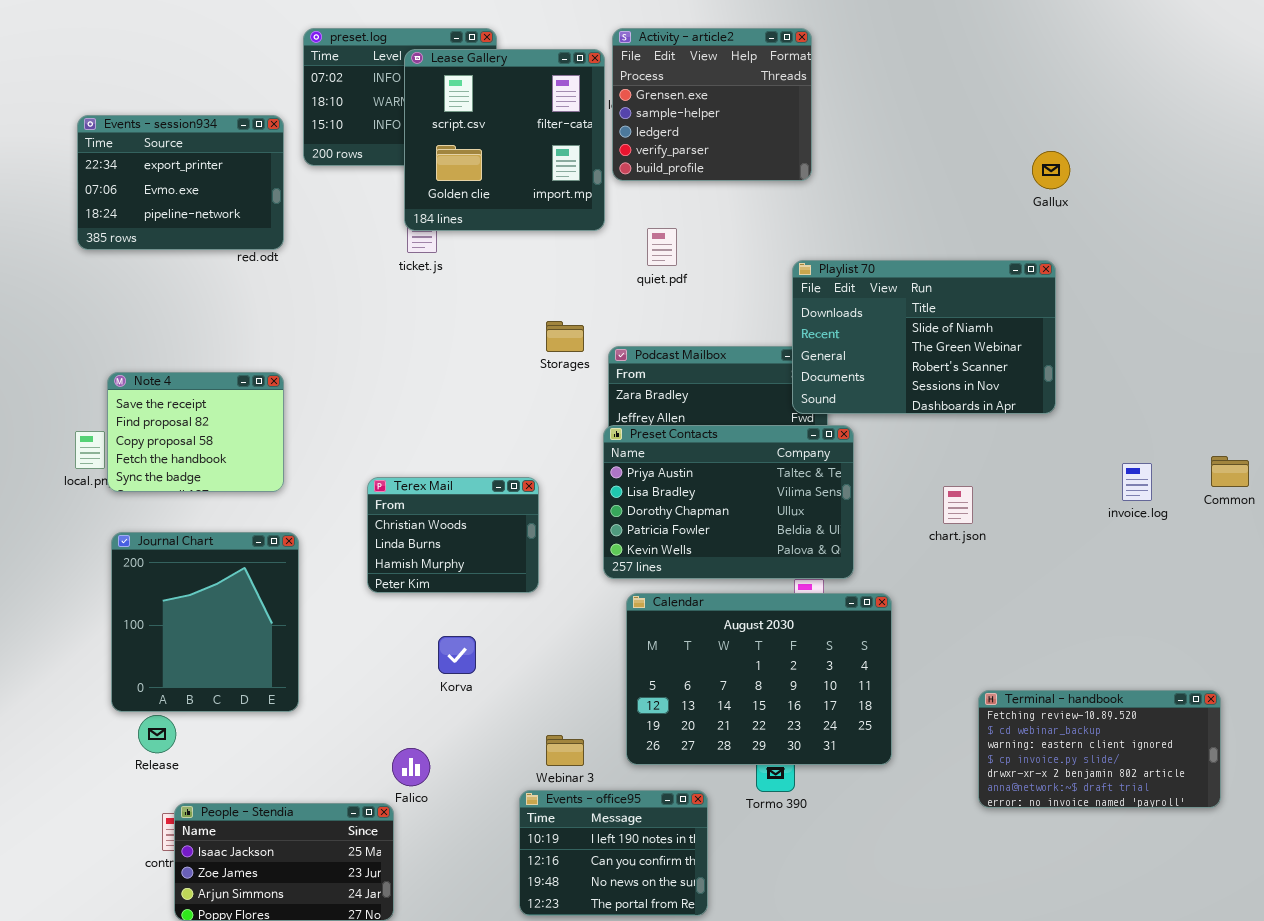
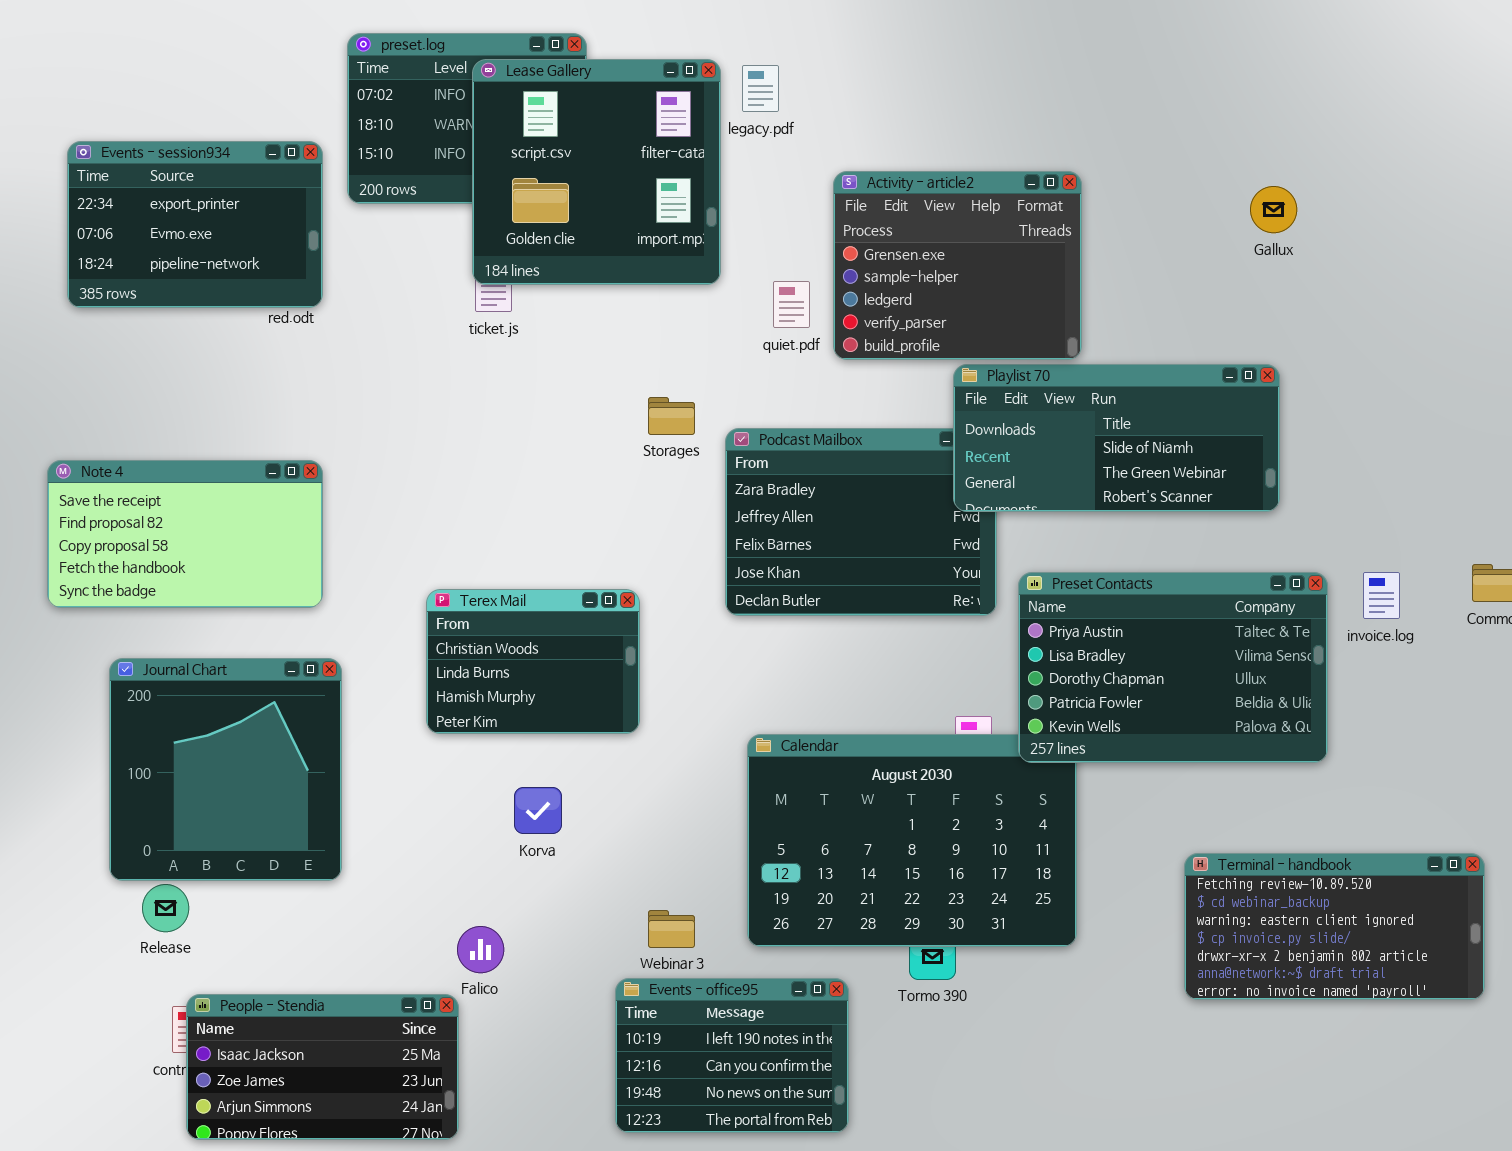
Activity - article2: [612,28,812,181] -> [833,171,1082,360], moved
Playlist 70: [792,260,1056,414] -> [953,364,1280,512], resized
Note 4: [107,372,284,492] -> [47,460,323,608], resized
Preset Contacts: [603,425,854,579] -> [1018,572,1328,763], moved

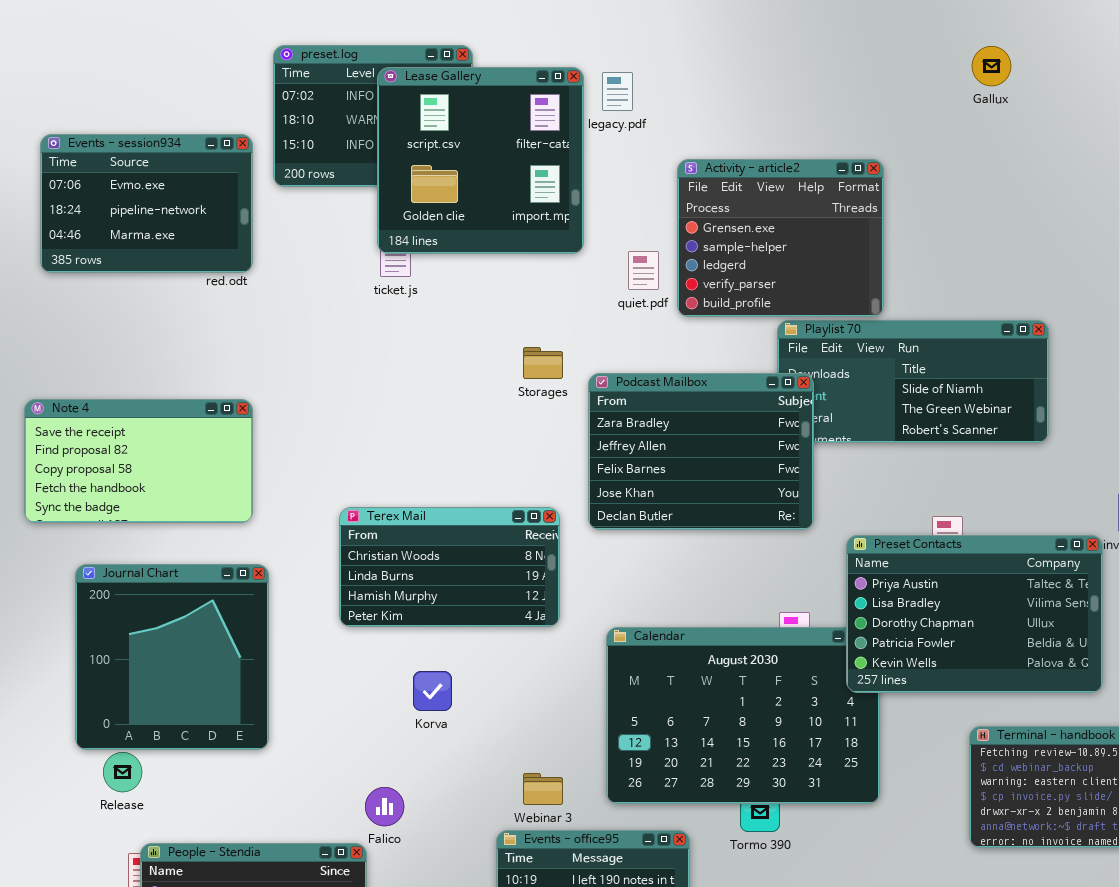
Events - session934: [67,141,323,308] -> [40,134,253,273], scrolled down 1 row
Gallux: [1250,186,1297,233] -> [972,46,1011,86], moved
Podcast Mailbox: [725,428,997,616] -> [588,373,814,530], raised
Preset Contacts: [1018,572,1328,763] -> [846,535,1103,693], moved
Terex Mail: [426,589,640,734] -> [339,507,560,627], resized

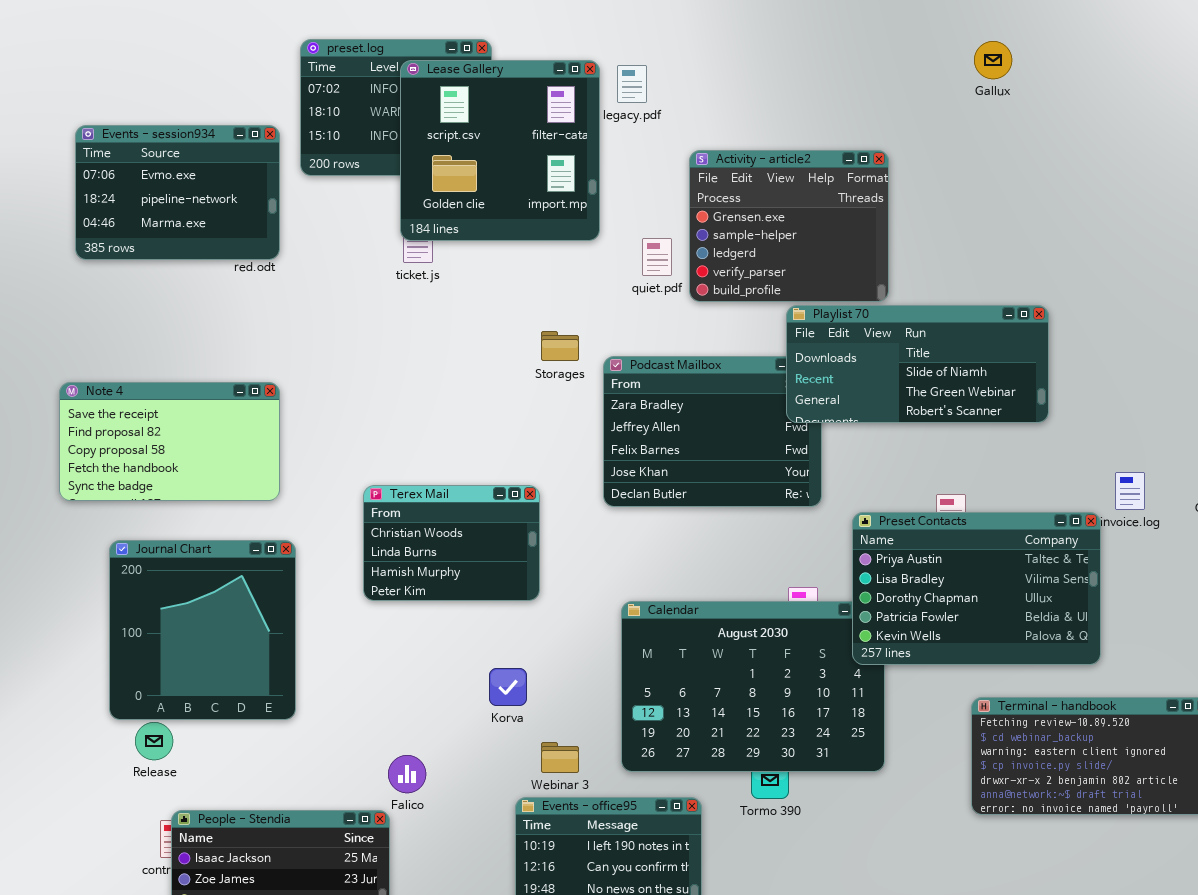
Playlist 70: [777,320,1049,443] -> [786,305,1049,423], raised
Terex Mail: [339,507,560,627] -> [363,485,540,601], resized
Korva: [413,671,452,711] -> [489,668,527,706], moved

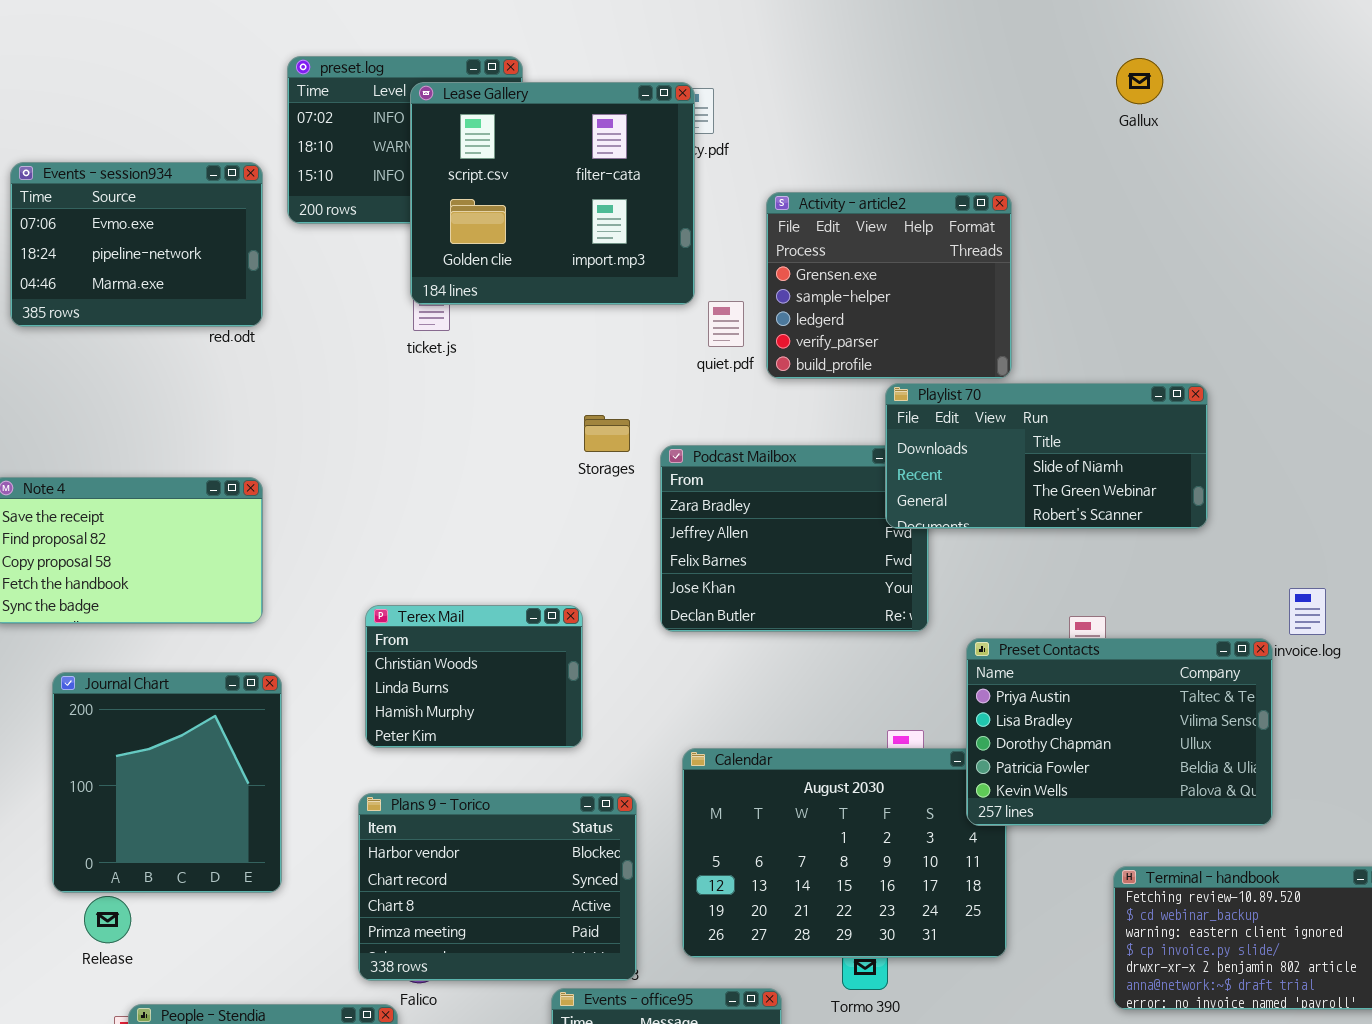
Lease Gallery: [400,60,600,241] -> [410,82,695,305], resized
Plans 9 - Torico: none -> [358,793,637,981], opened

